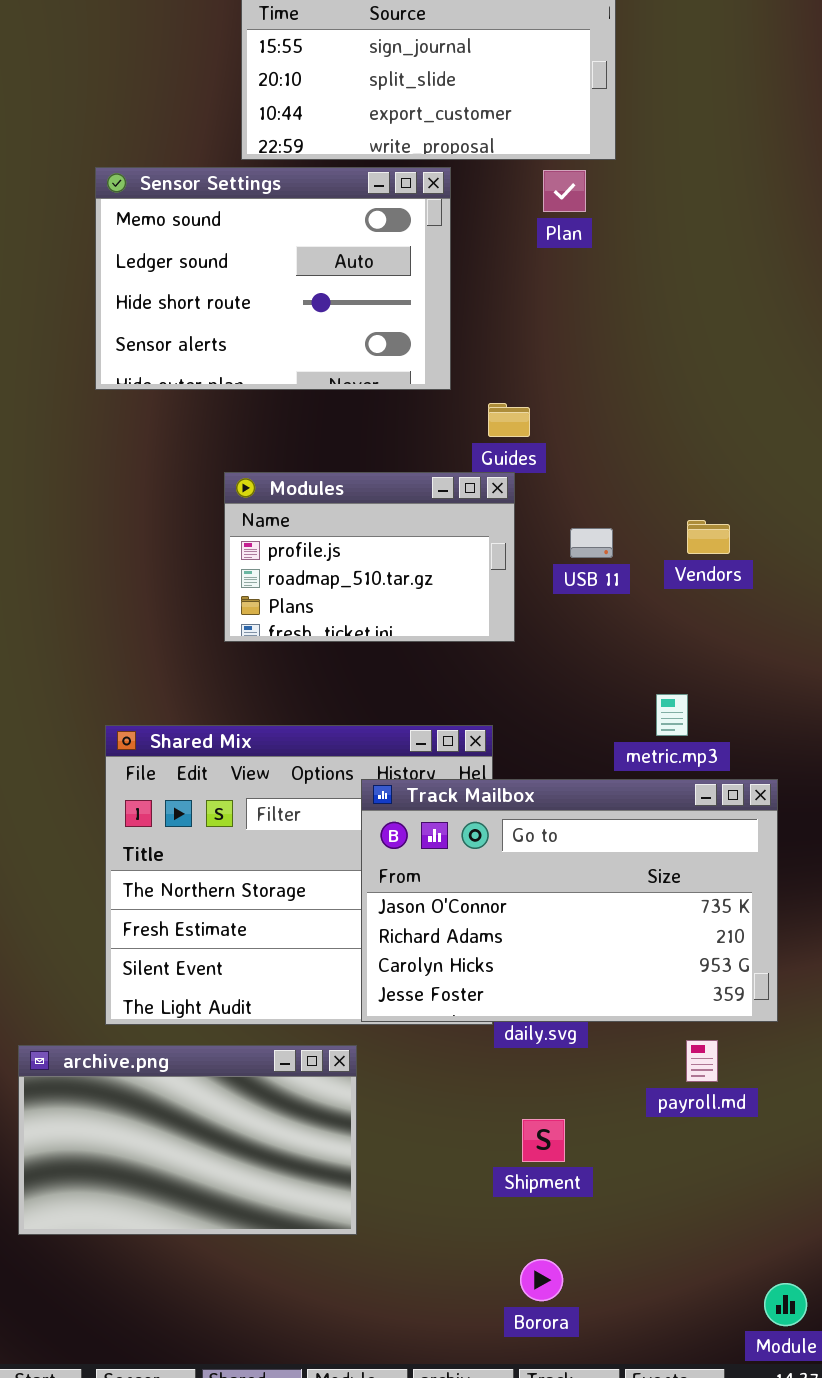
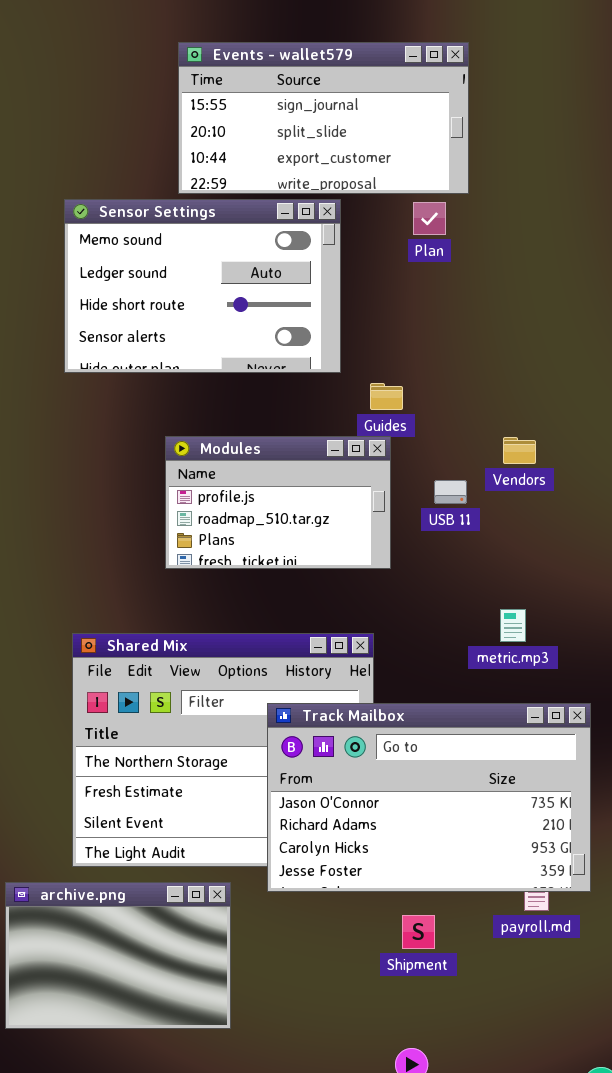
Vendors: [687,520,730,554] -> [503,437,536,464], moved
Track Mailbox: [361,779,778,1022] -> [267,703,591,892], moved
archive.png: [18,1045,357,1235] -> [5,882,231,1029], resized
Shipment: [522,1119,565,1162] -> [402,915,435,949], moved

